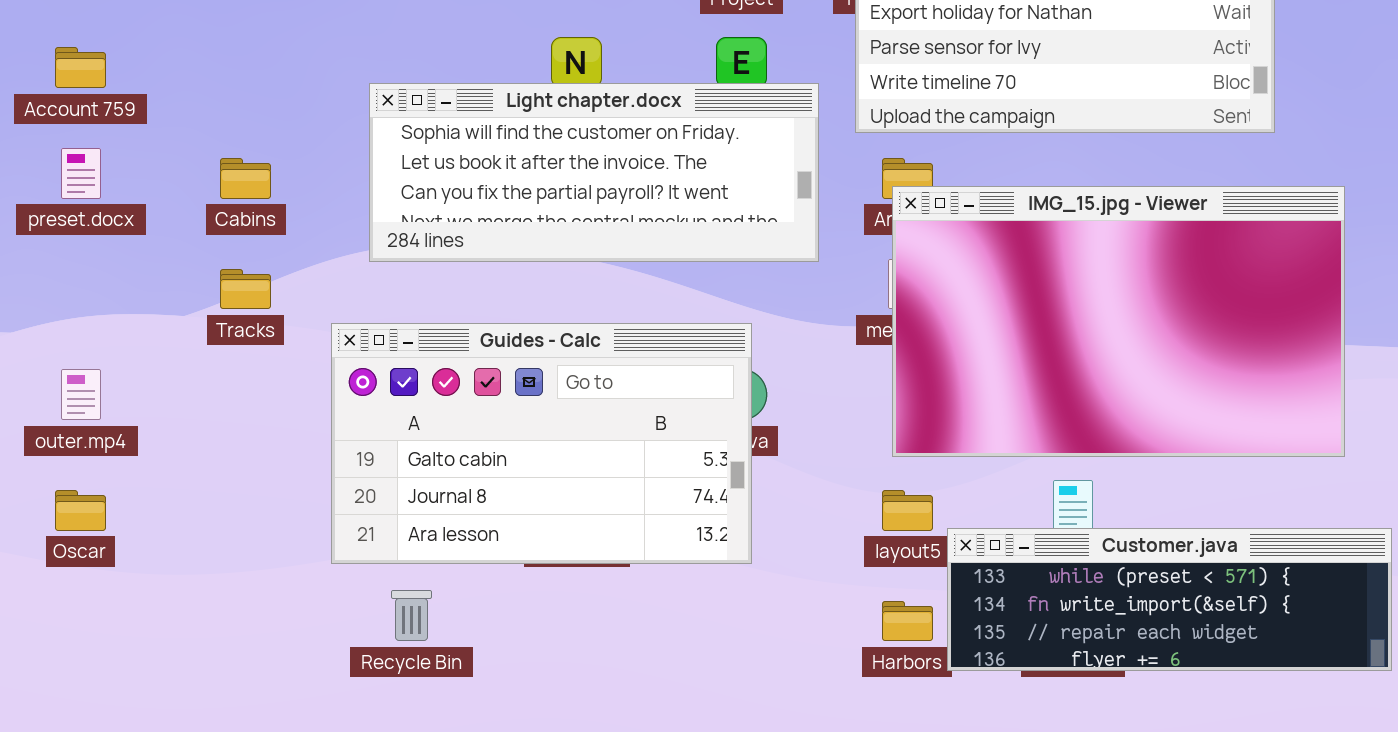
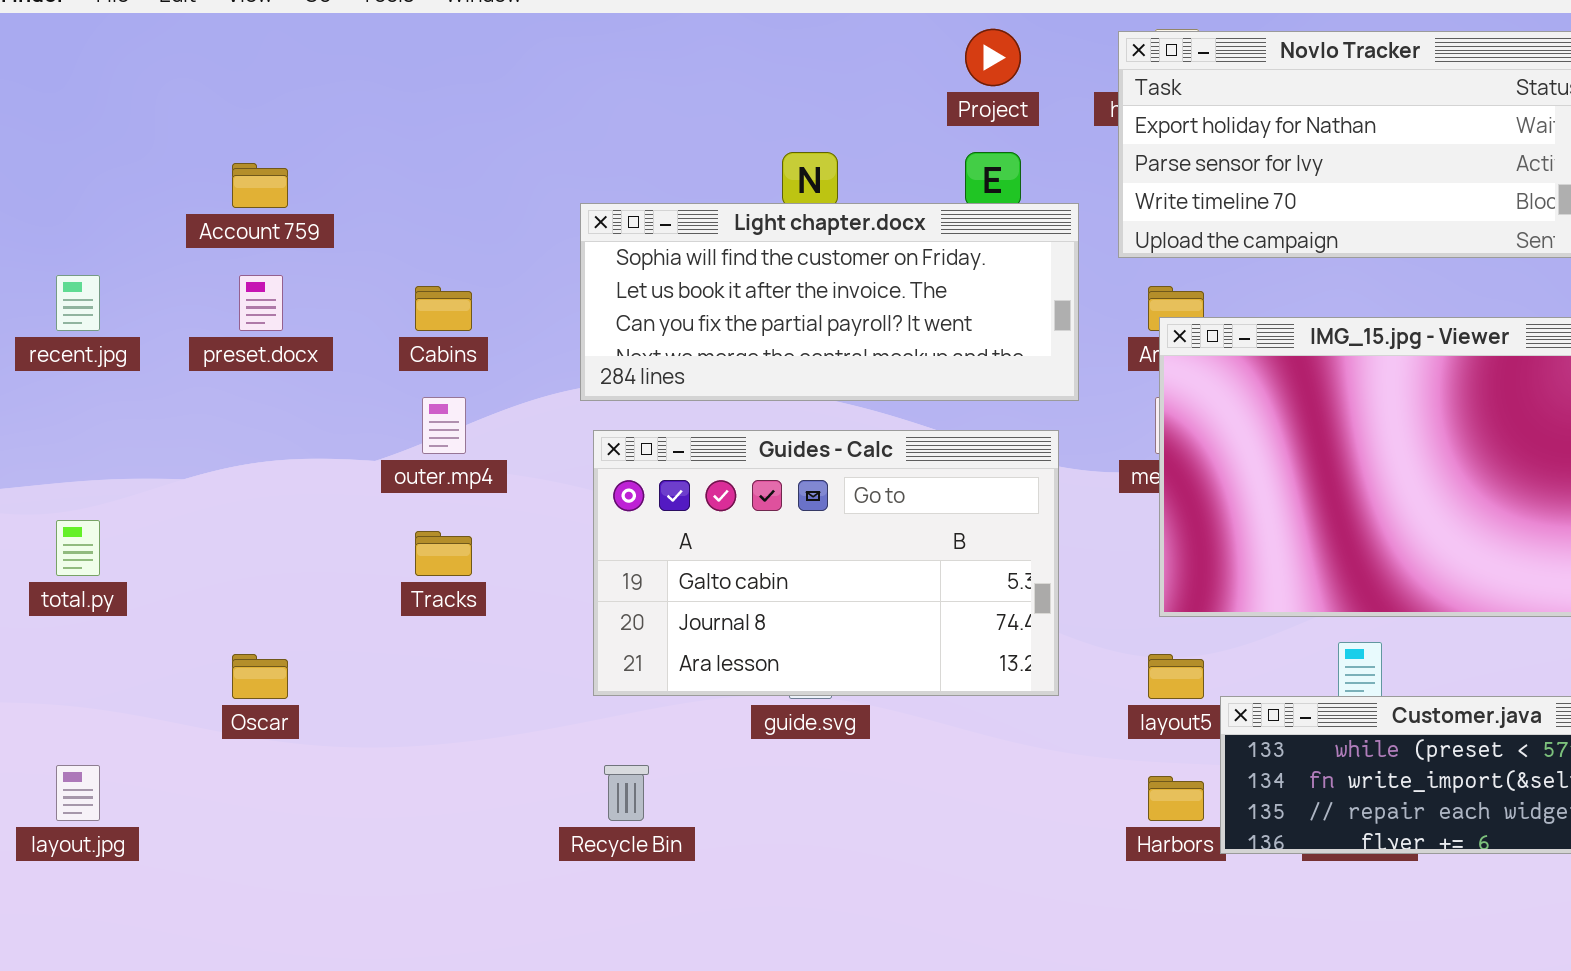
Tracks: [220,269,271,309] -> [415,531,472,576], moved
Guides - Calc: [331,323,752,564] -> [593,430,1059,696], moved
outer.mp4: [61,369,101,420] -> [422,397,466,454], moved

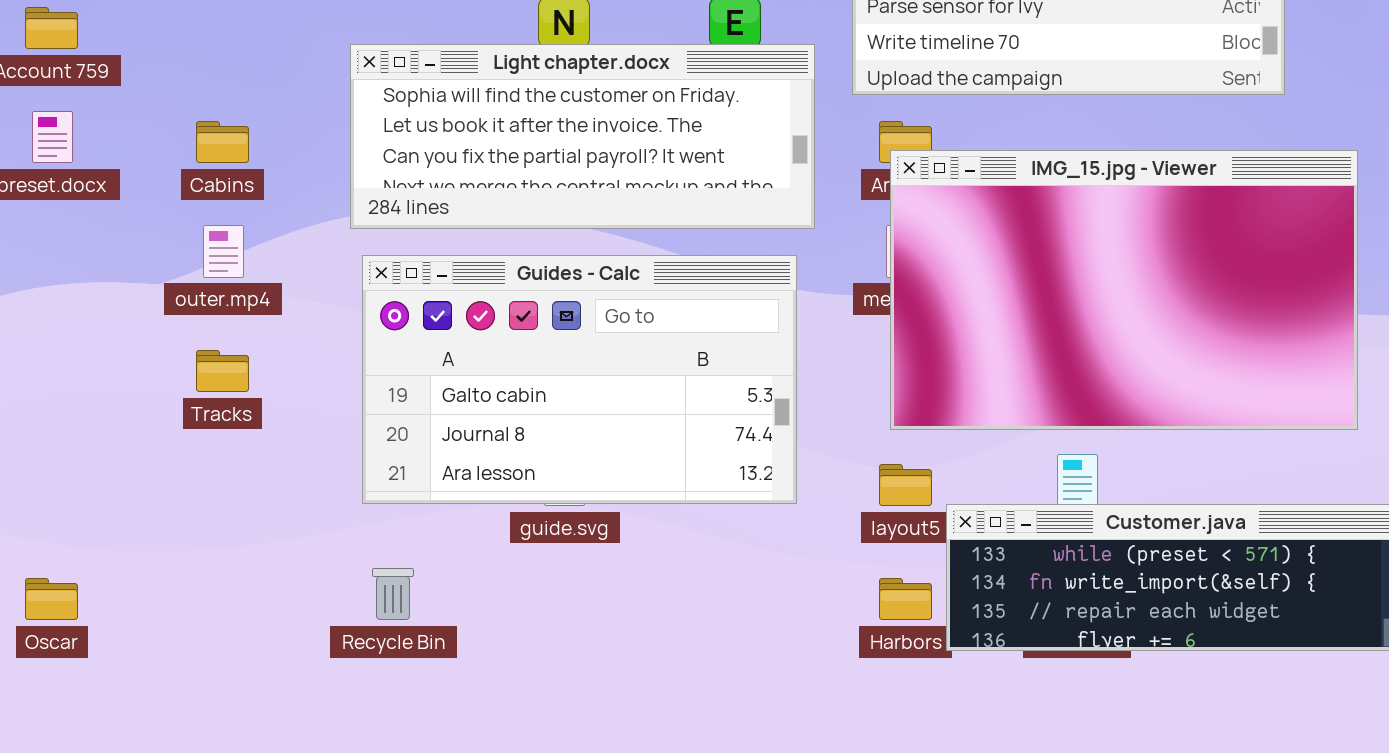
Oscar: [232,654,288,699] -> [25,578,78,620], moved

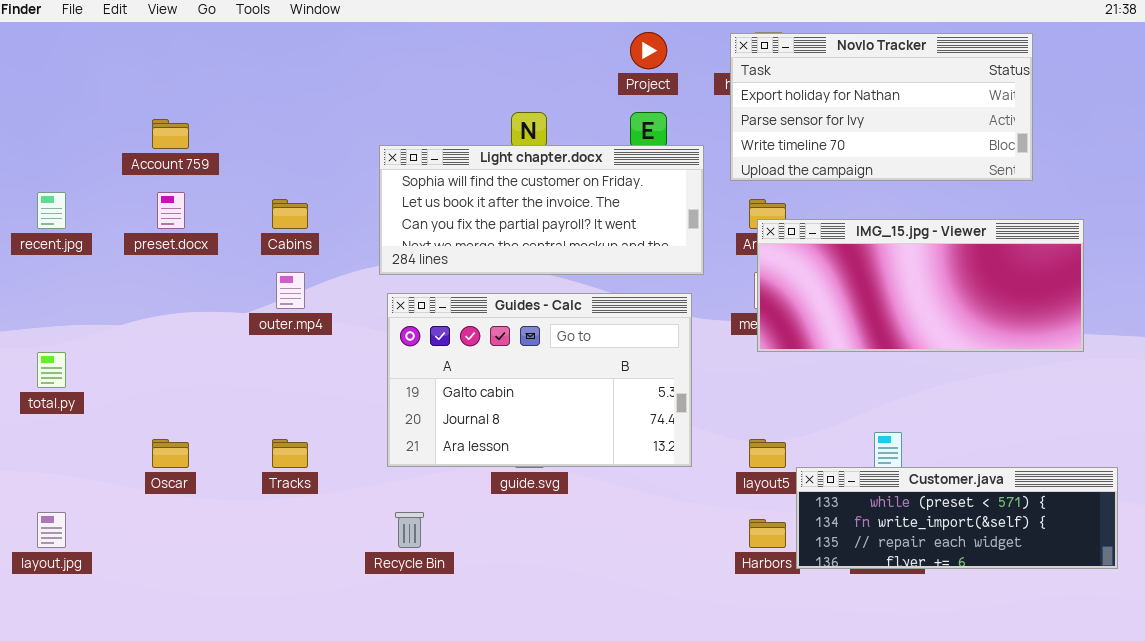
IMG_15.jpg - Viewer: [890,150,1358,430] -> [757,219,1084,352], resized
Tracks: [196,350,249,392] -> [272,439,308,468], moved
Oscar: [25,578,78,620] -> [152,439,189,468], moved

